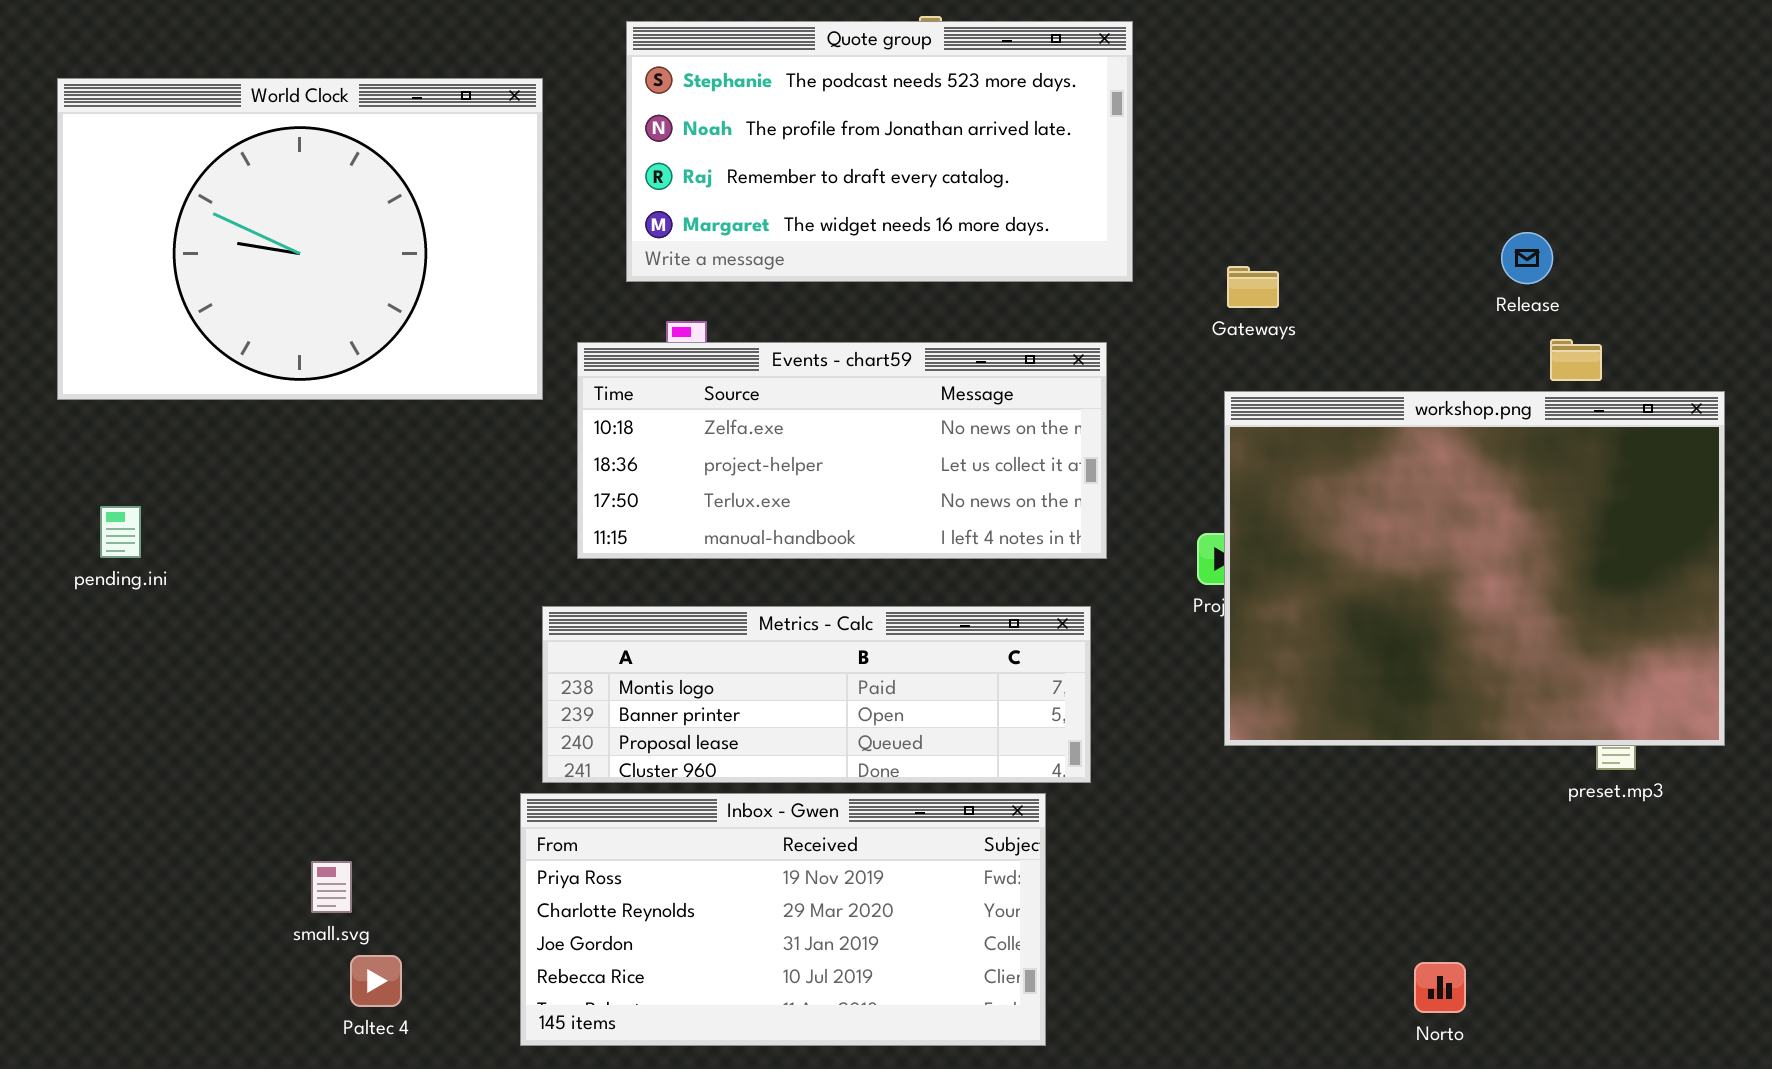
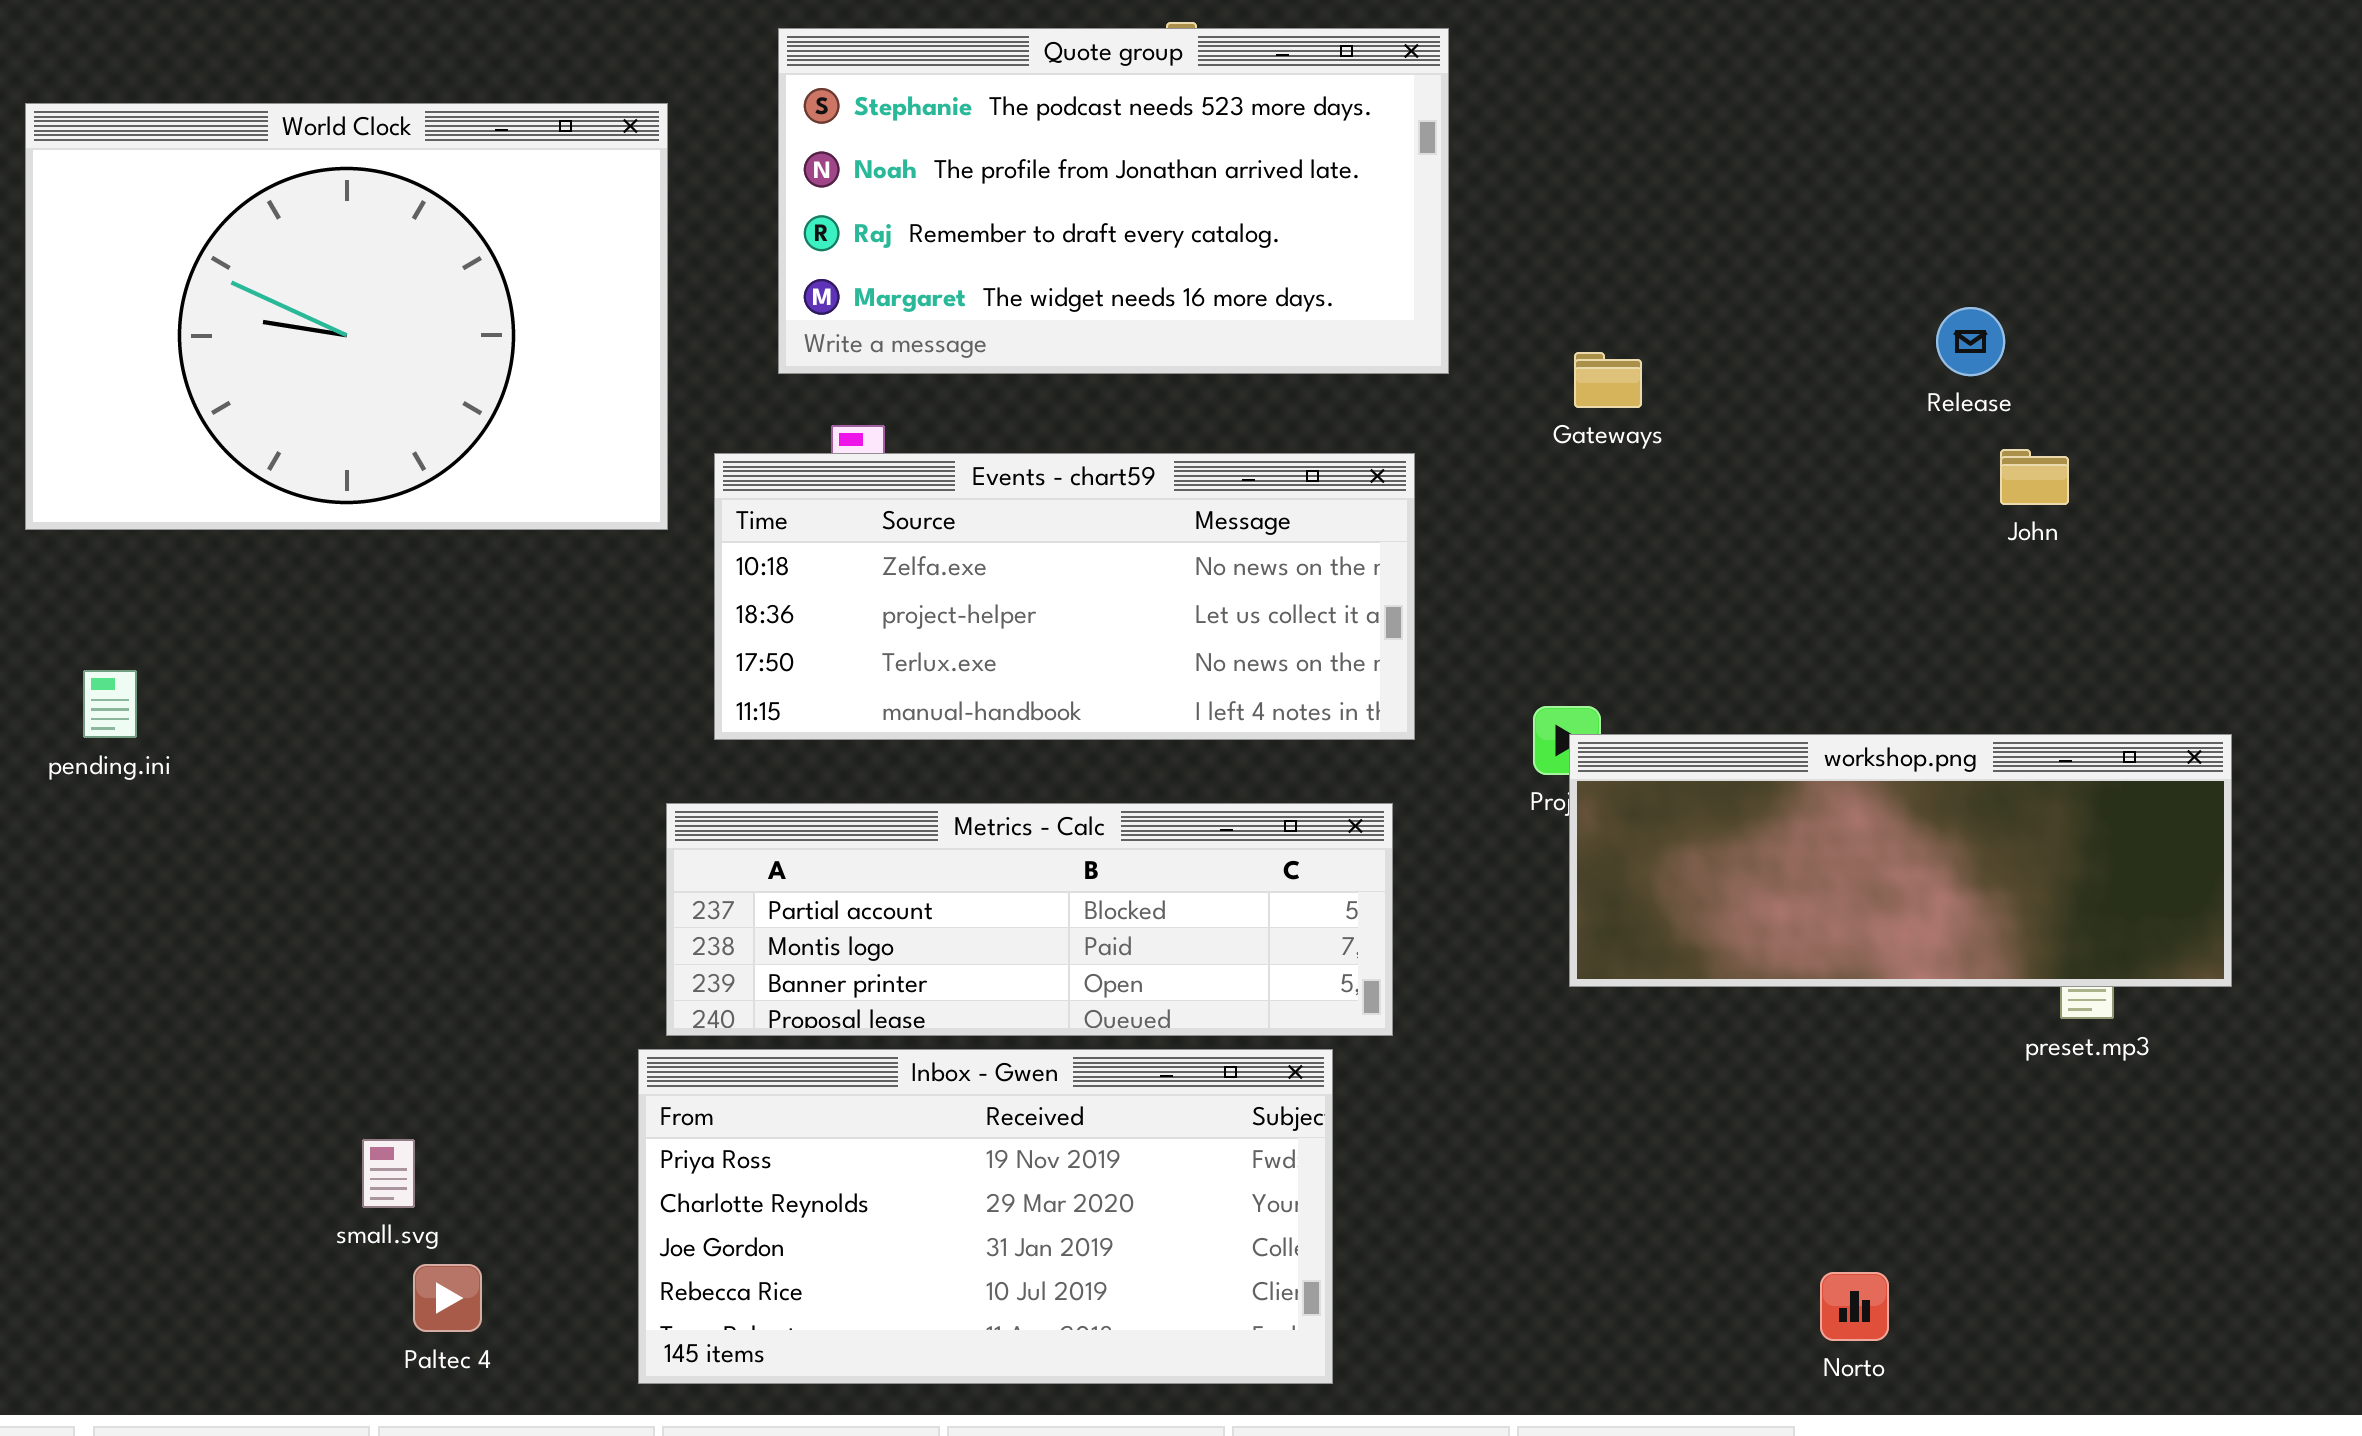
workshop.png: [1224,391,1725,746] -> [1569,734,2232,987], resized
Metrics - Calc: [542,606,1091,783] -> [666,803,1393,1036], scrolled up 1 row

